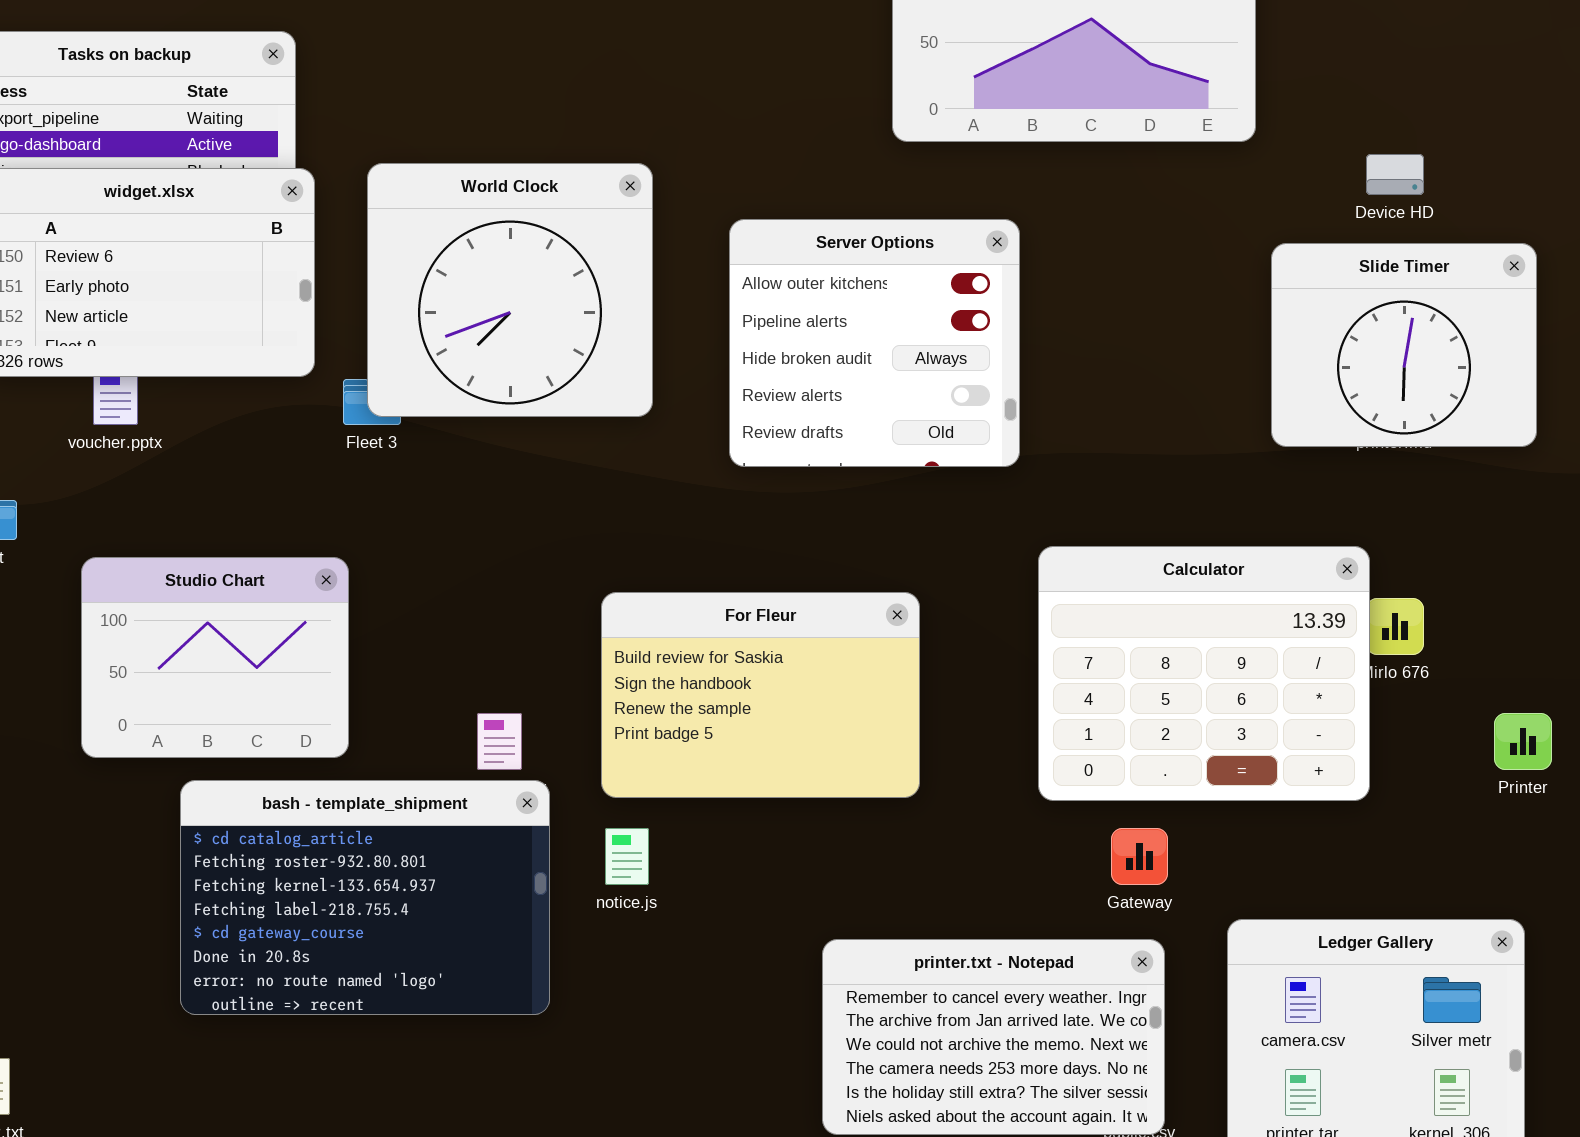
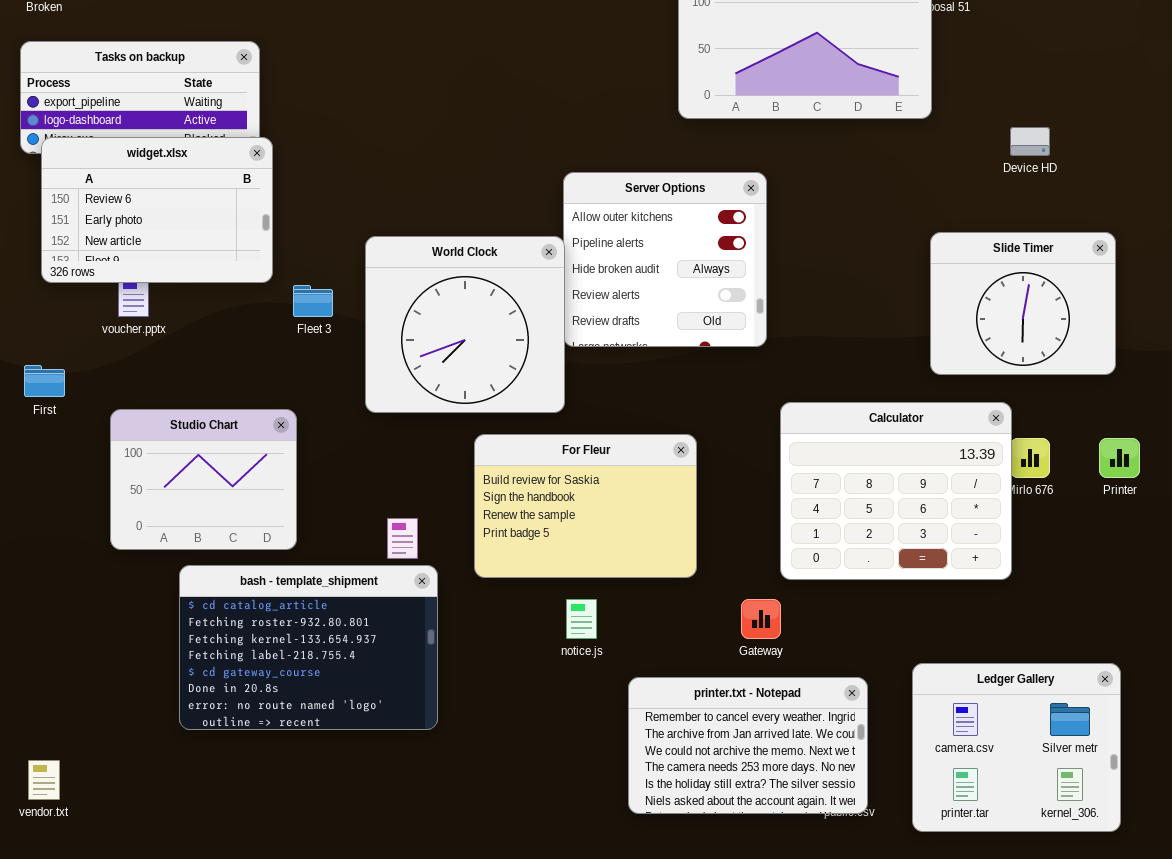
World Clock: [367,163,653,417] -> [365,236,565,413], moved
Slide Timer: [1271,243,1537,447] -> [930,232,1116,375], moved
Printer: [1494,713,1552,770] -> [1099,438,1140,478], moved
notice.js: [605,828,649,885] -> [566,599,597,639], moved
Gateway: [1111,828,1168,885] -> [741,599,781,639], moved

